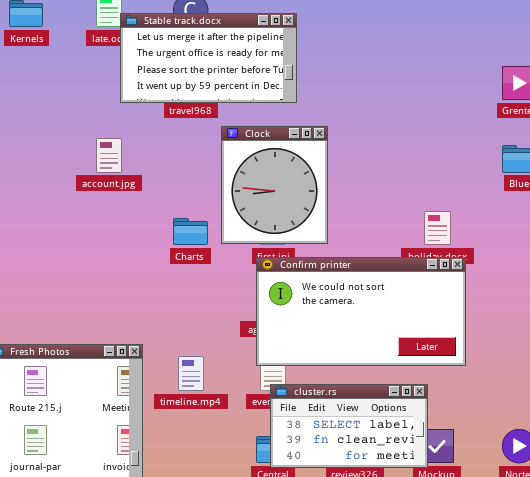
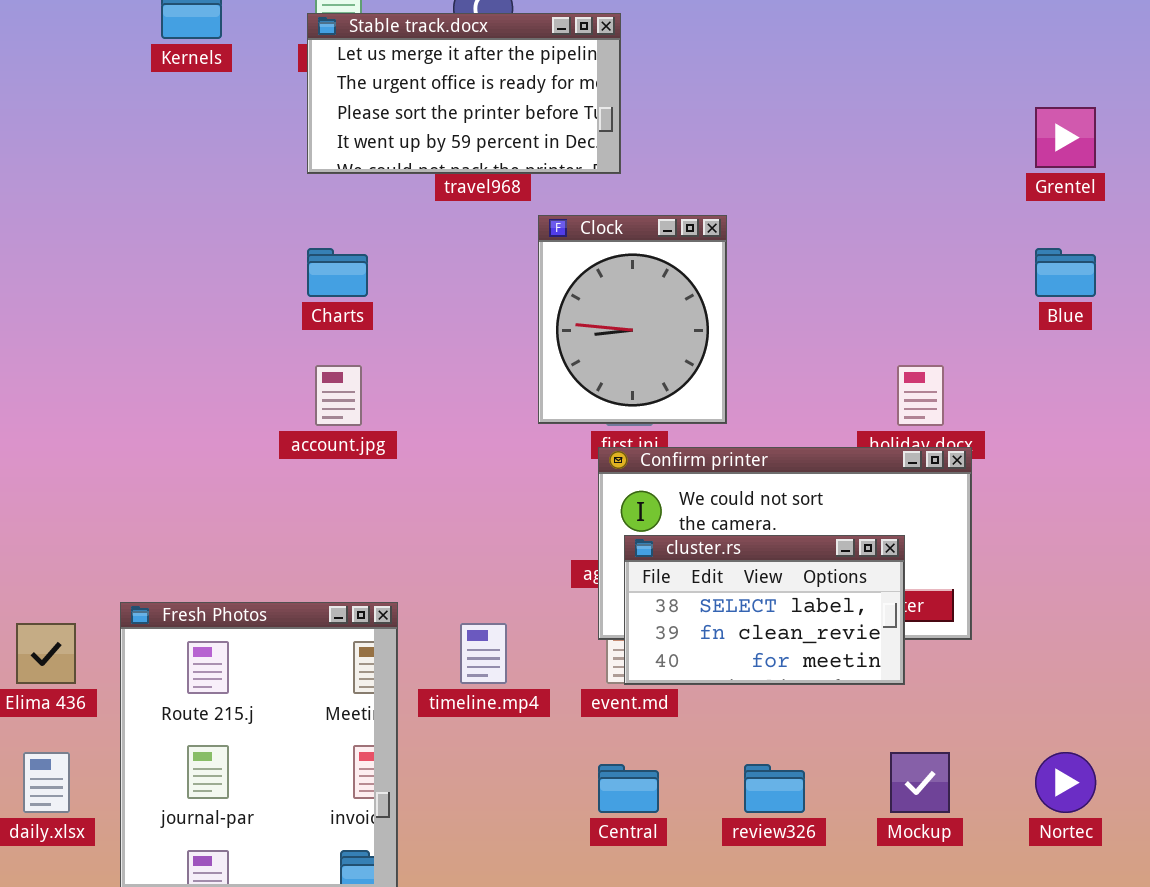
Stable track.docx: [120,13,297,103] -> [307,13,621,174], moved
account.jpg: [96,138,122,173] -> [315,365,362,426], moved
Charts: [173,218,208,245] -> [307,248,368,297], moved
cluster.rs: [270,384,428,468] -> [624,535,905,685], moved

